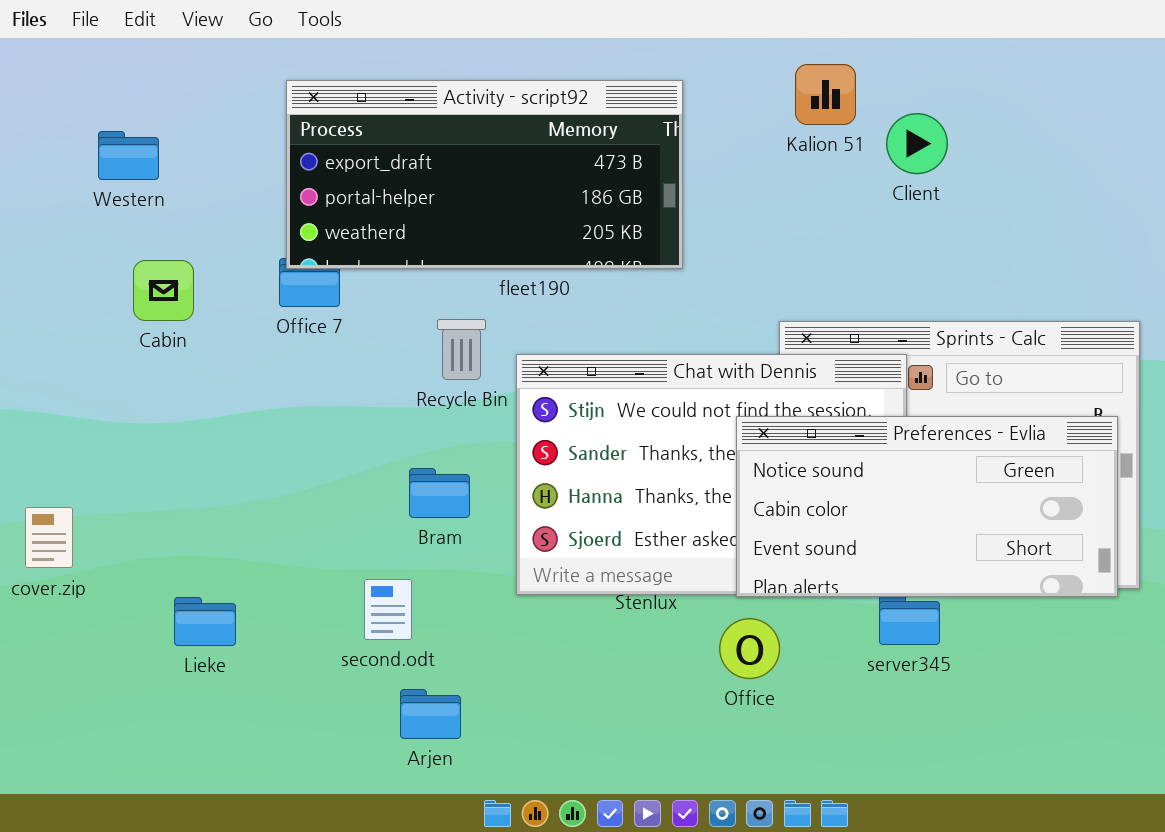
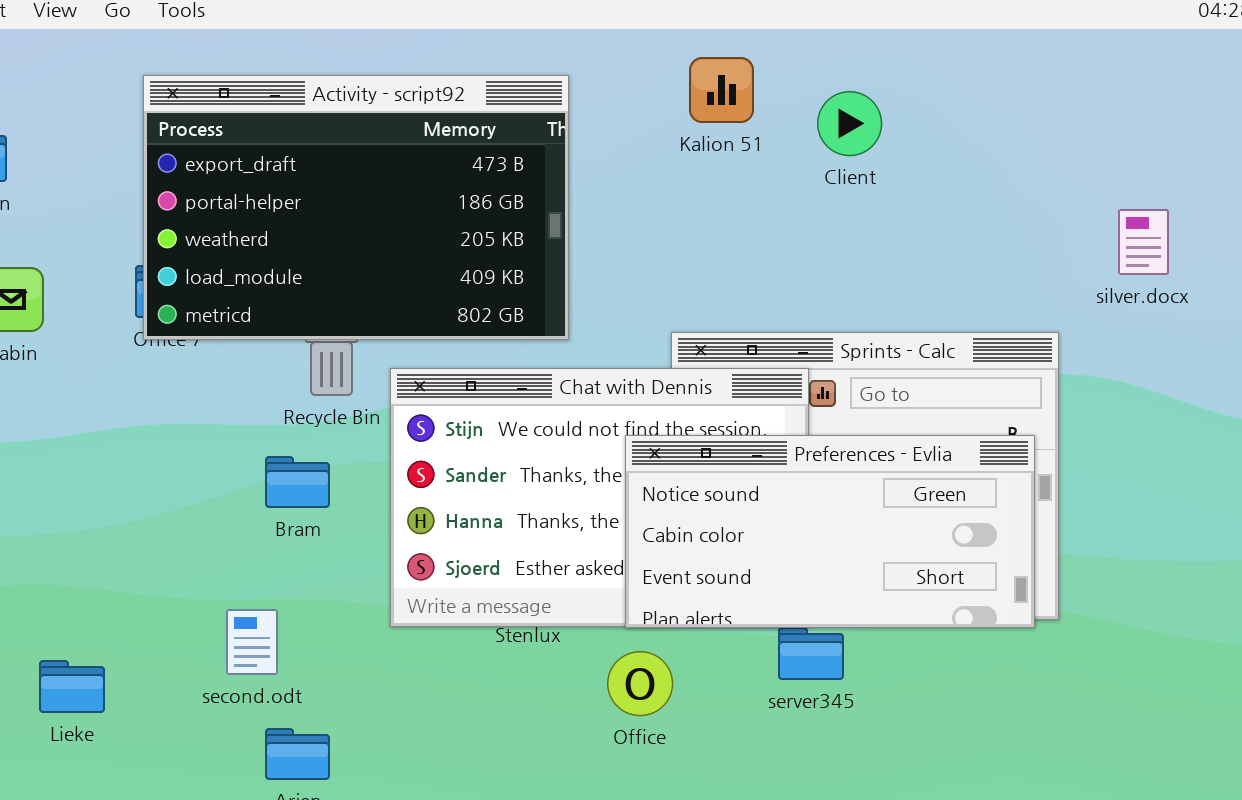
Activity - script92: [286,80,683,269] -> [143,75,569,340], resized
Client: [886,113,948,174] -> [817,91,882,156], moved
Bram: [409,468,470,518] -> [265,456,330,508], moved
Lieke: [174,597,236,646] -> [39,660,105,713], moved

